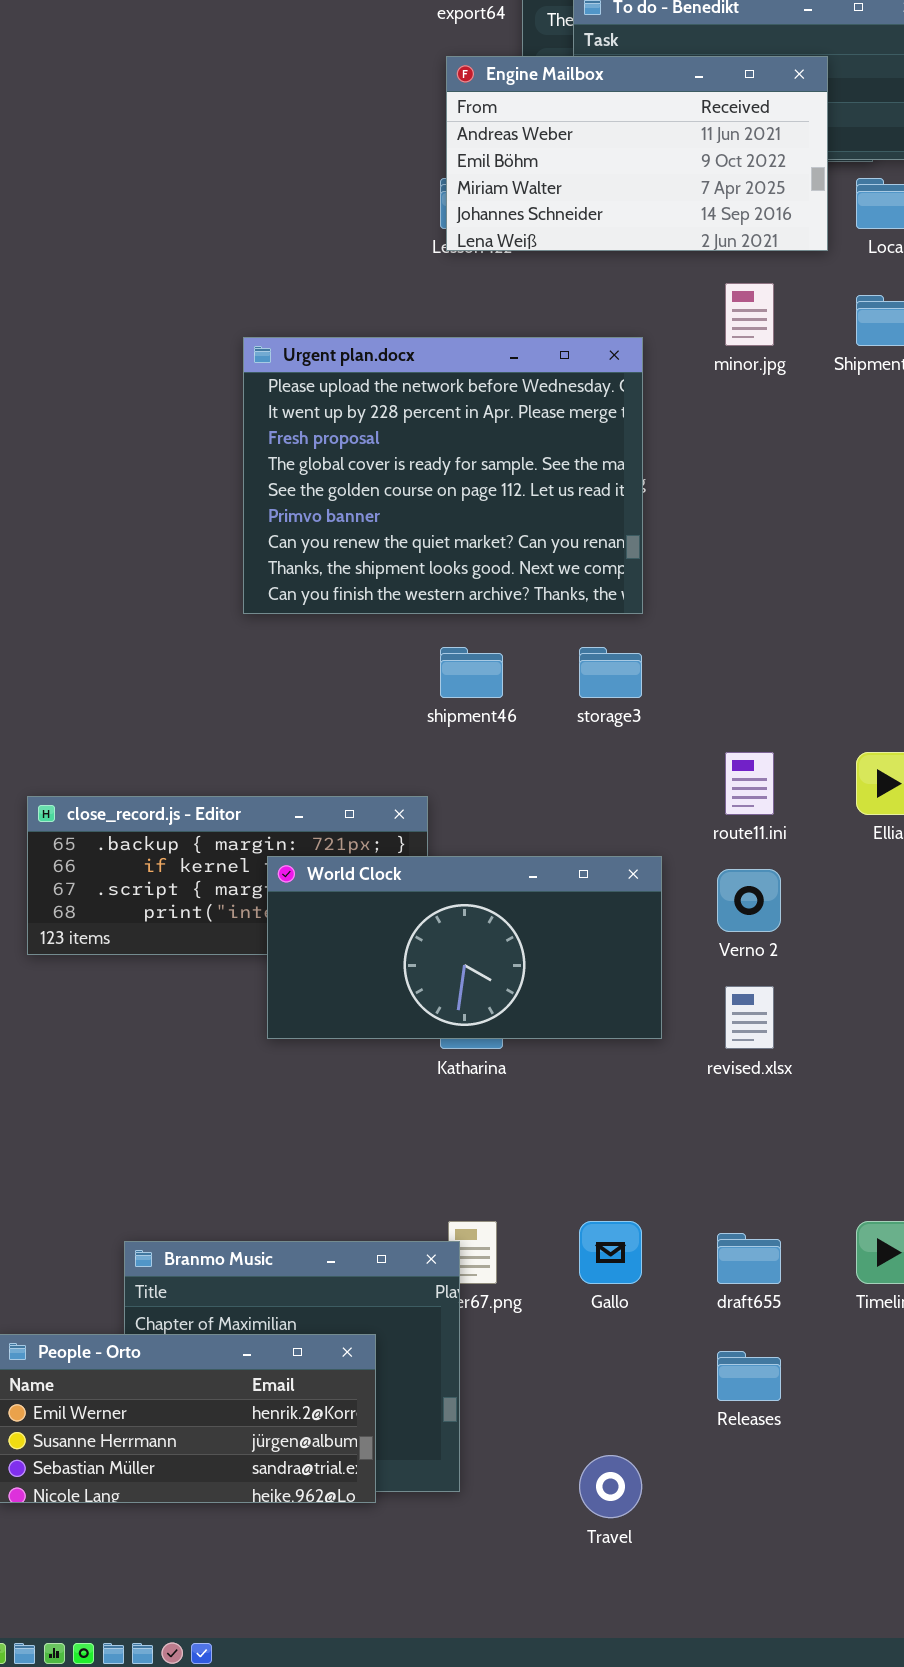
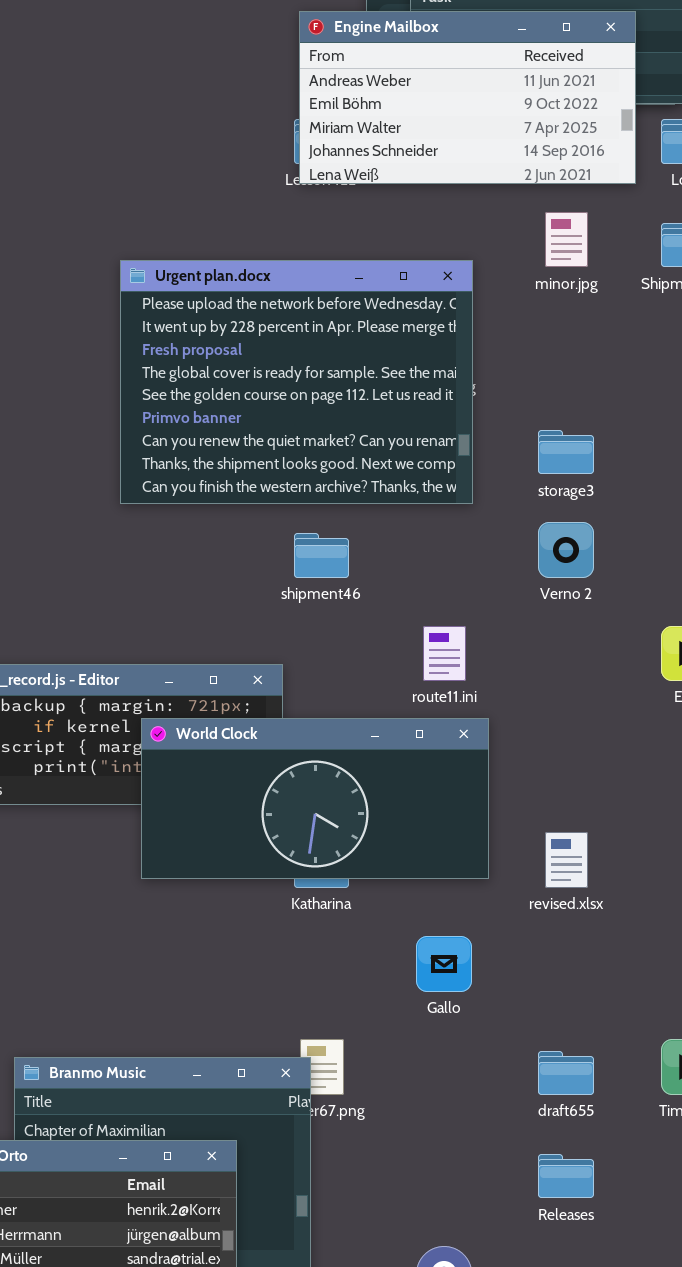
storage3: [579,647,642,698] -> [538,430,594,474], moved
route11.ini: [725,752,774,815] -> [423,626,466,681], moved
Verno 2: [717,869,781,932] -> [538,522,594,578], moved
Gallo: [579,1221,642,1284] -> [416,936,472,992], moved

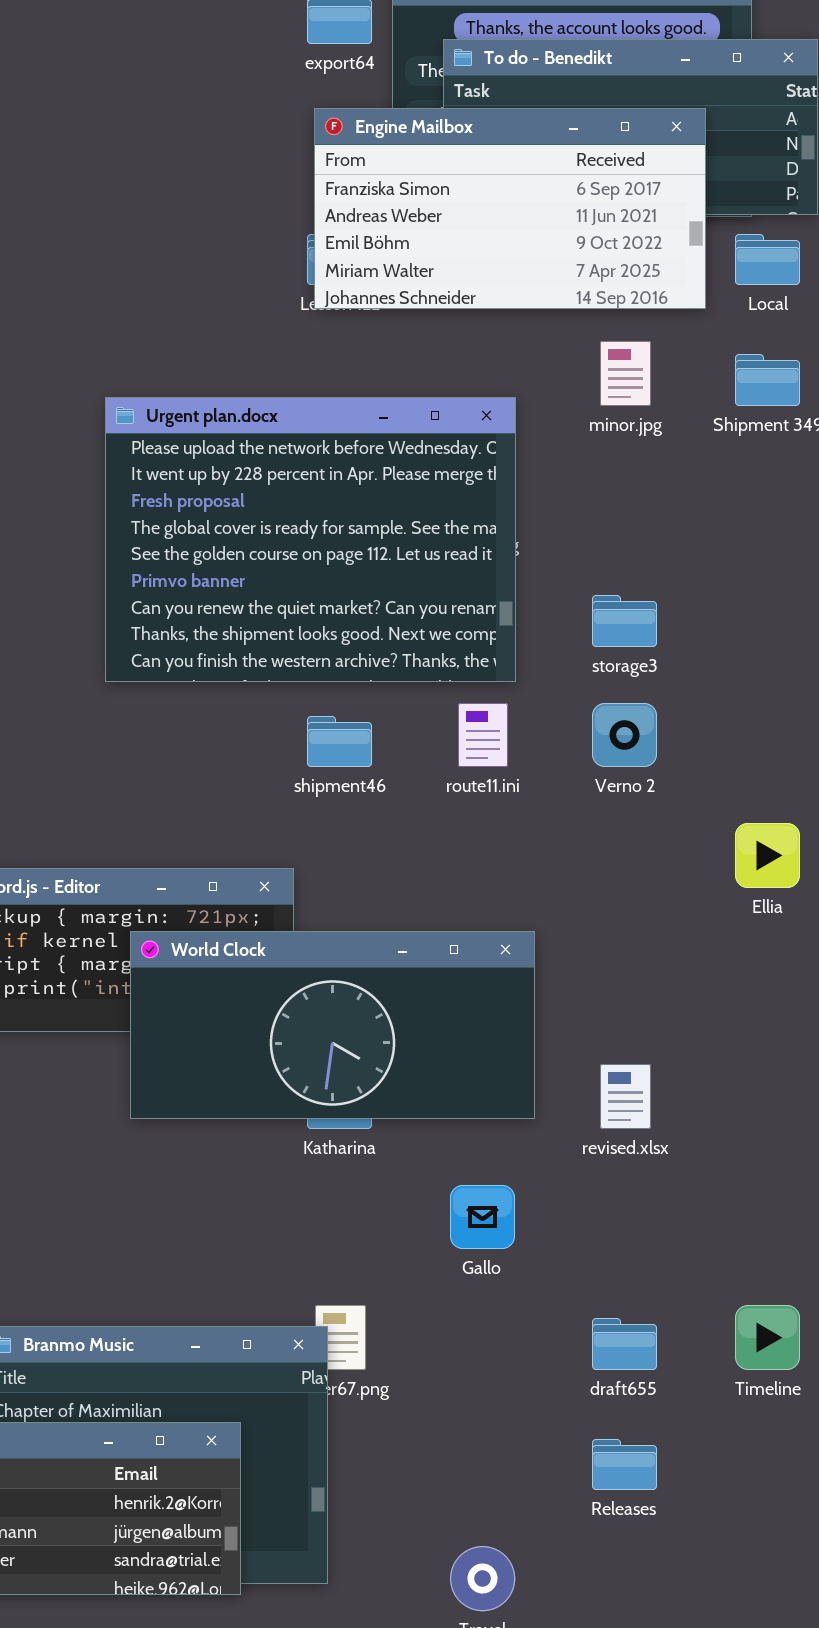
Engine Mailbox: [299,11,636,184] -> [314,108,706,309], scrolled up 1 row
route11.ini: [423,626,466,681] -> [458,703,508,767], moved

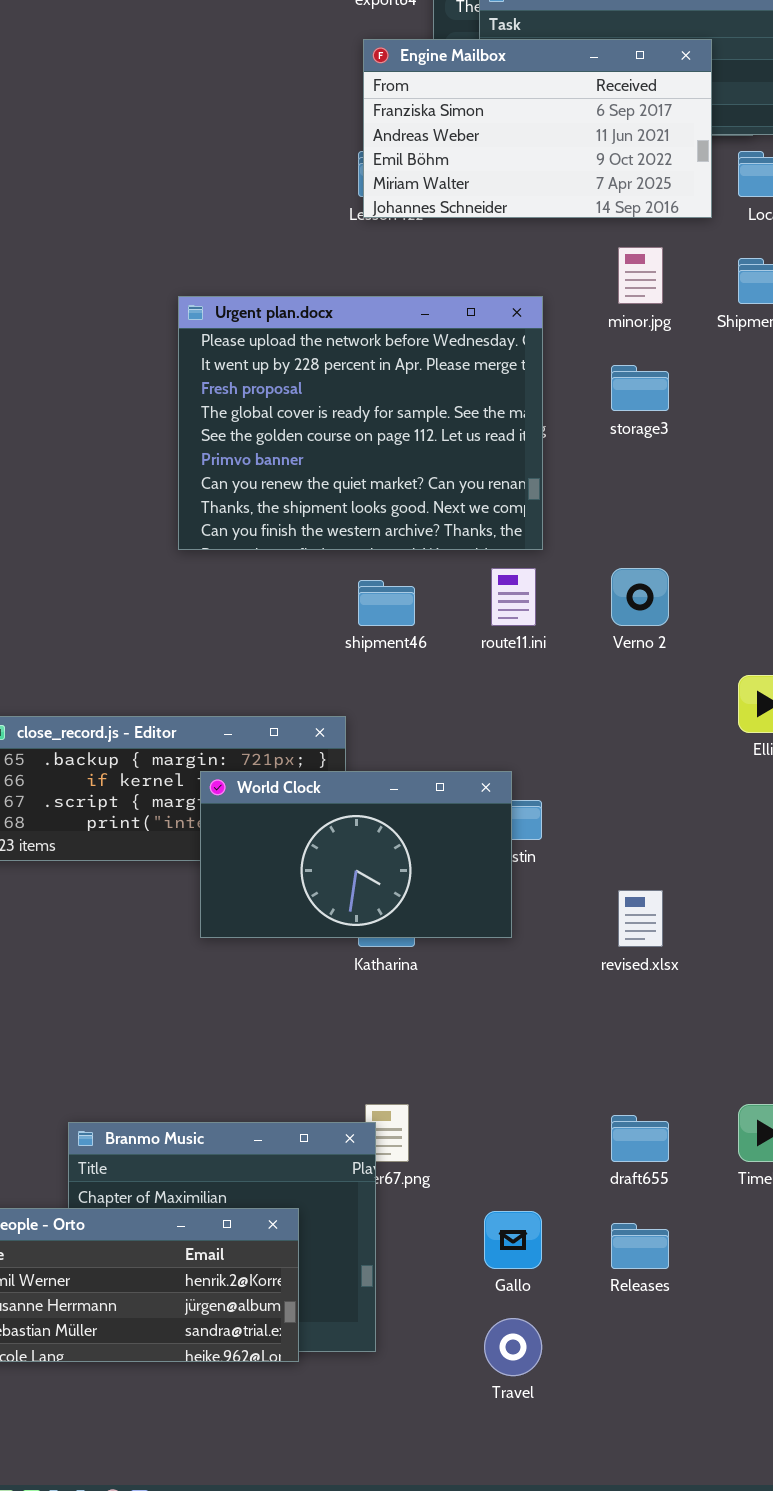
storage3: [592,595,657,647] -> [611,365,669,411], moved
World Clock: [130,931,535,1119] -> [200,771,512,938], resized
Gallo: [450,1185,515,1249] -> [484,1211,542,1269], moved

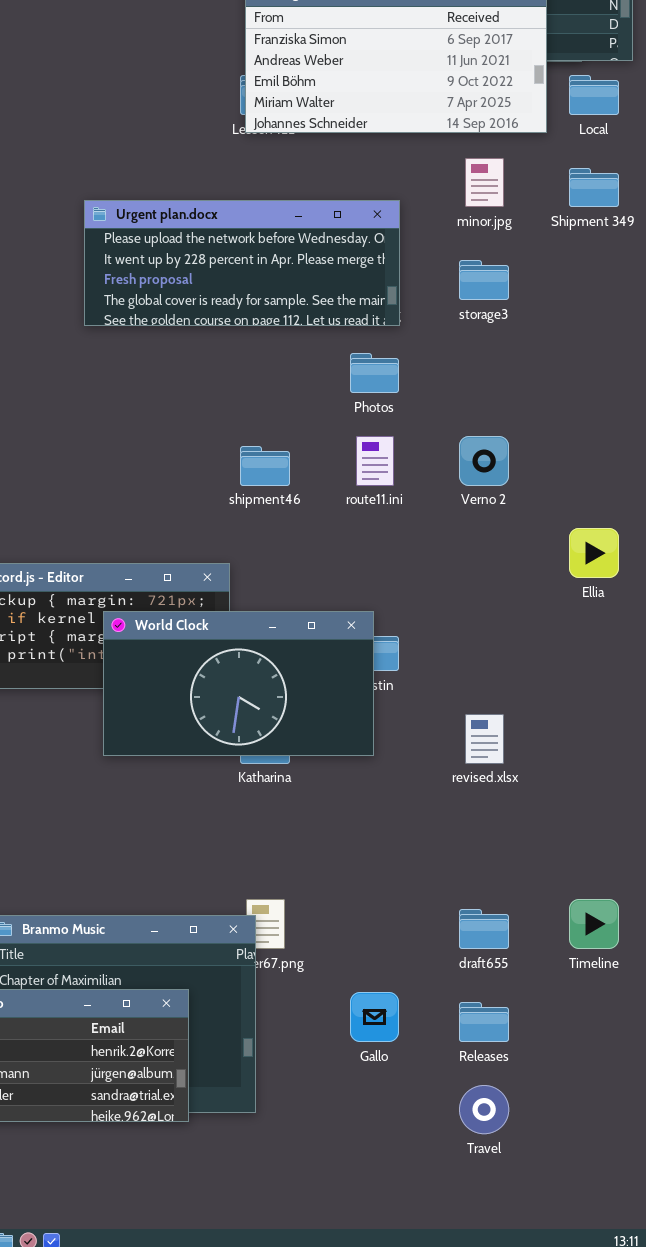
Urgent plan.docx: [178,296,543,550] -> [84,200,400,326], resized
Travel: [484,1318,542,1376] -> [459,1085,509,1134], moved

